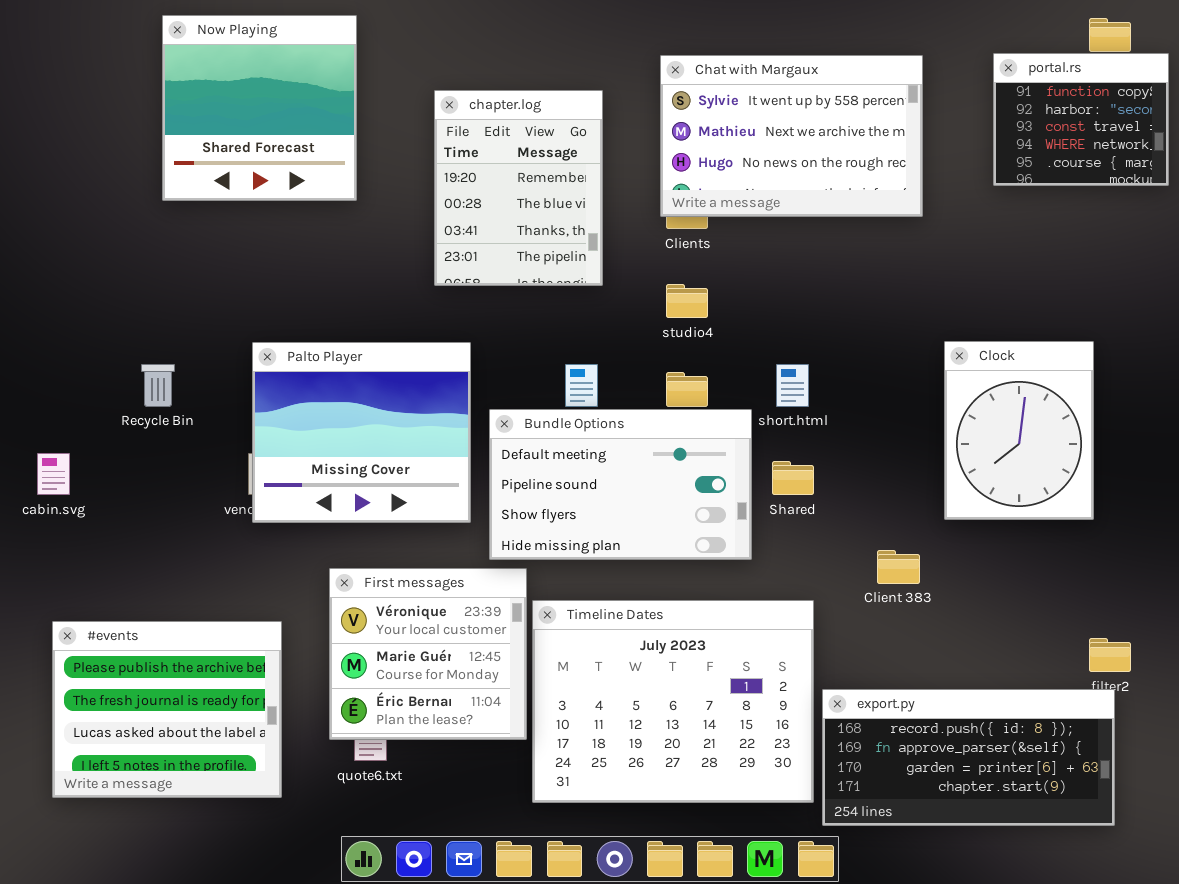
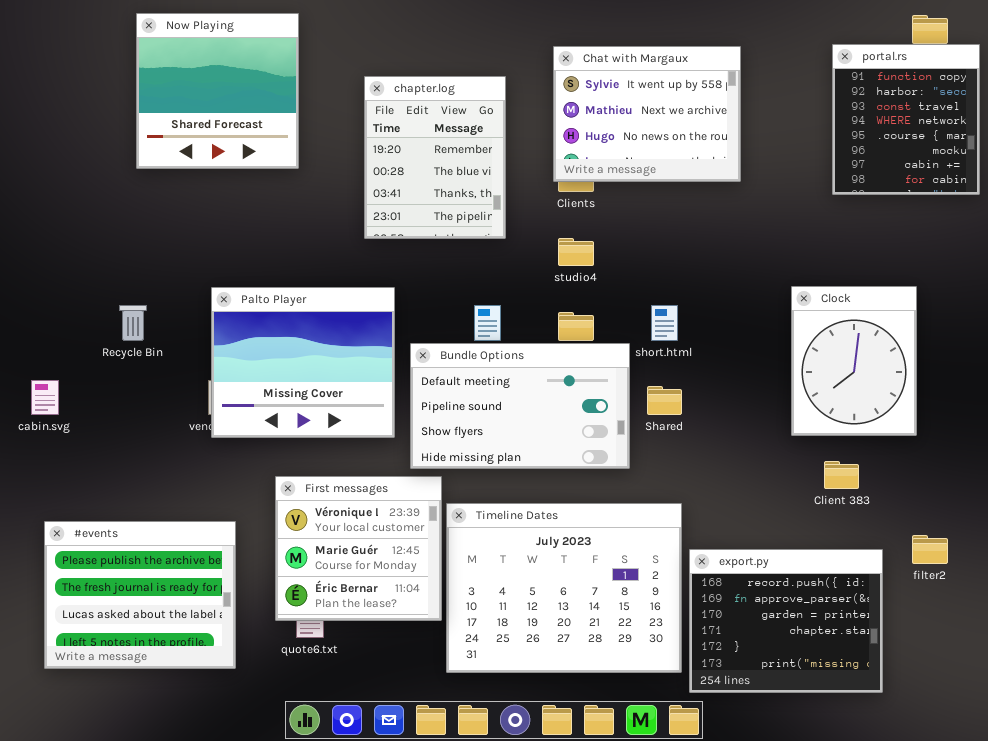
portal.rs: [993,53,1169,186] -> [832,44,980,195], resized
Chat with Margaux: [660,55,923,217] -> [553,46,741,182], resized
Client 383: [877,550,920,584] -> [824,461,859,489], moved
export.py: [822,689,1115,826] -> [689,549,883,693], resized

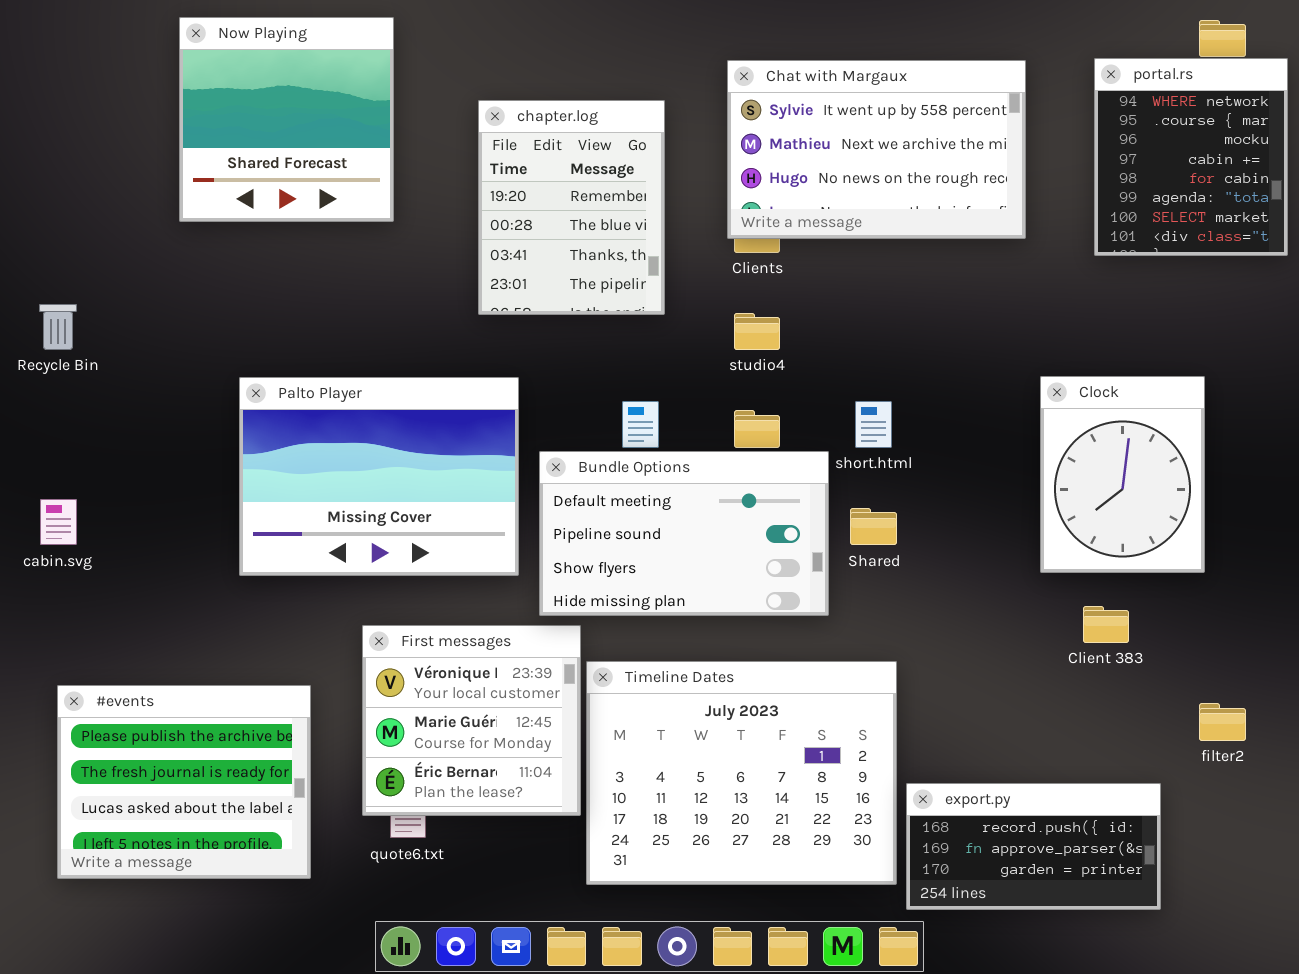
portal.rs: [832,44,980,195] -> [1094,58,1288,256], scrolled down 3 rows
Chat with Margaux: [553,46,741,182] -> [727,60,1026,239], resized
Palto Player: [211,287,395,438] -> [239,377,519,576], resized
Recycle Bin: [119,305,147,341] -> [39,304,77,350], moved
export.py: [689,549,883,693] -> [906,783,1161,910], resized

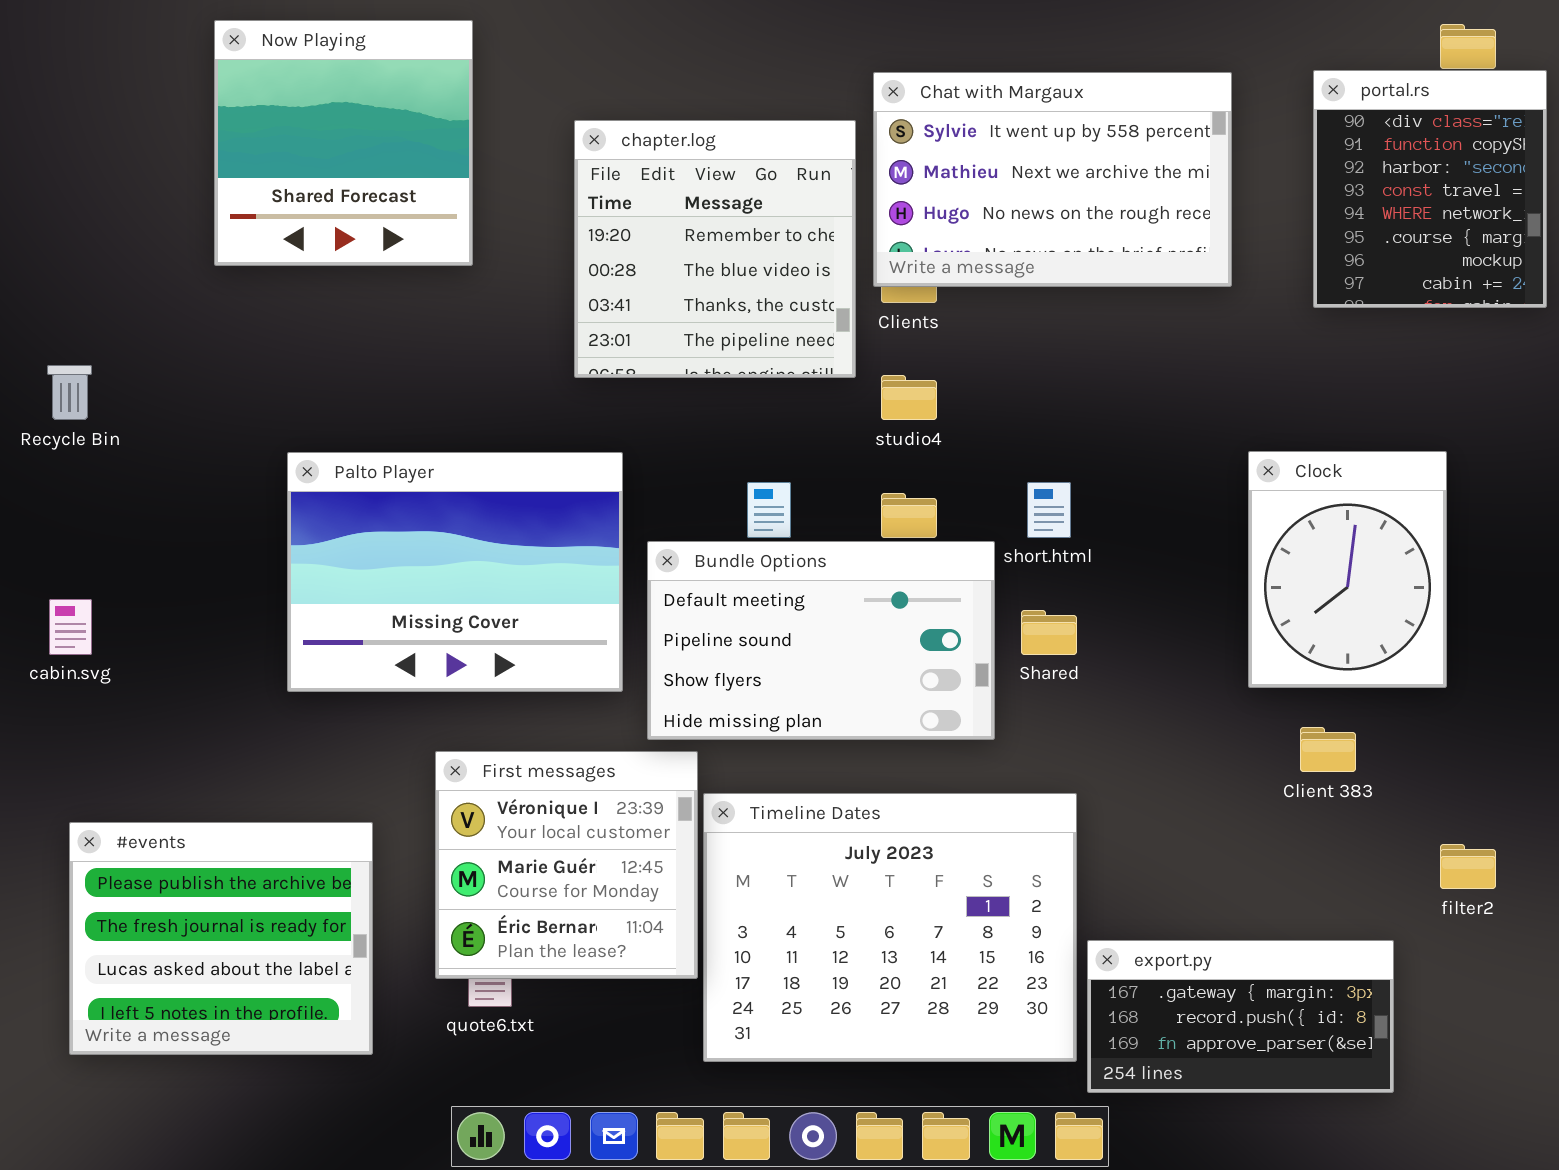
portal.rs: [1094,58,1288,256] -> [1313,70,1547,308], scrolled up 4 rows
chapter.log: [478,100,665,315] -> [574,120,856,378], resized
export.py: [906,783,1161,910] -> [1087,940,1394,1093], scrolled up 1 row

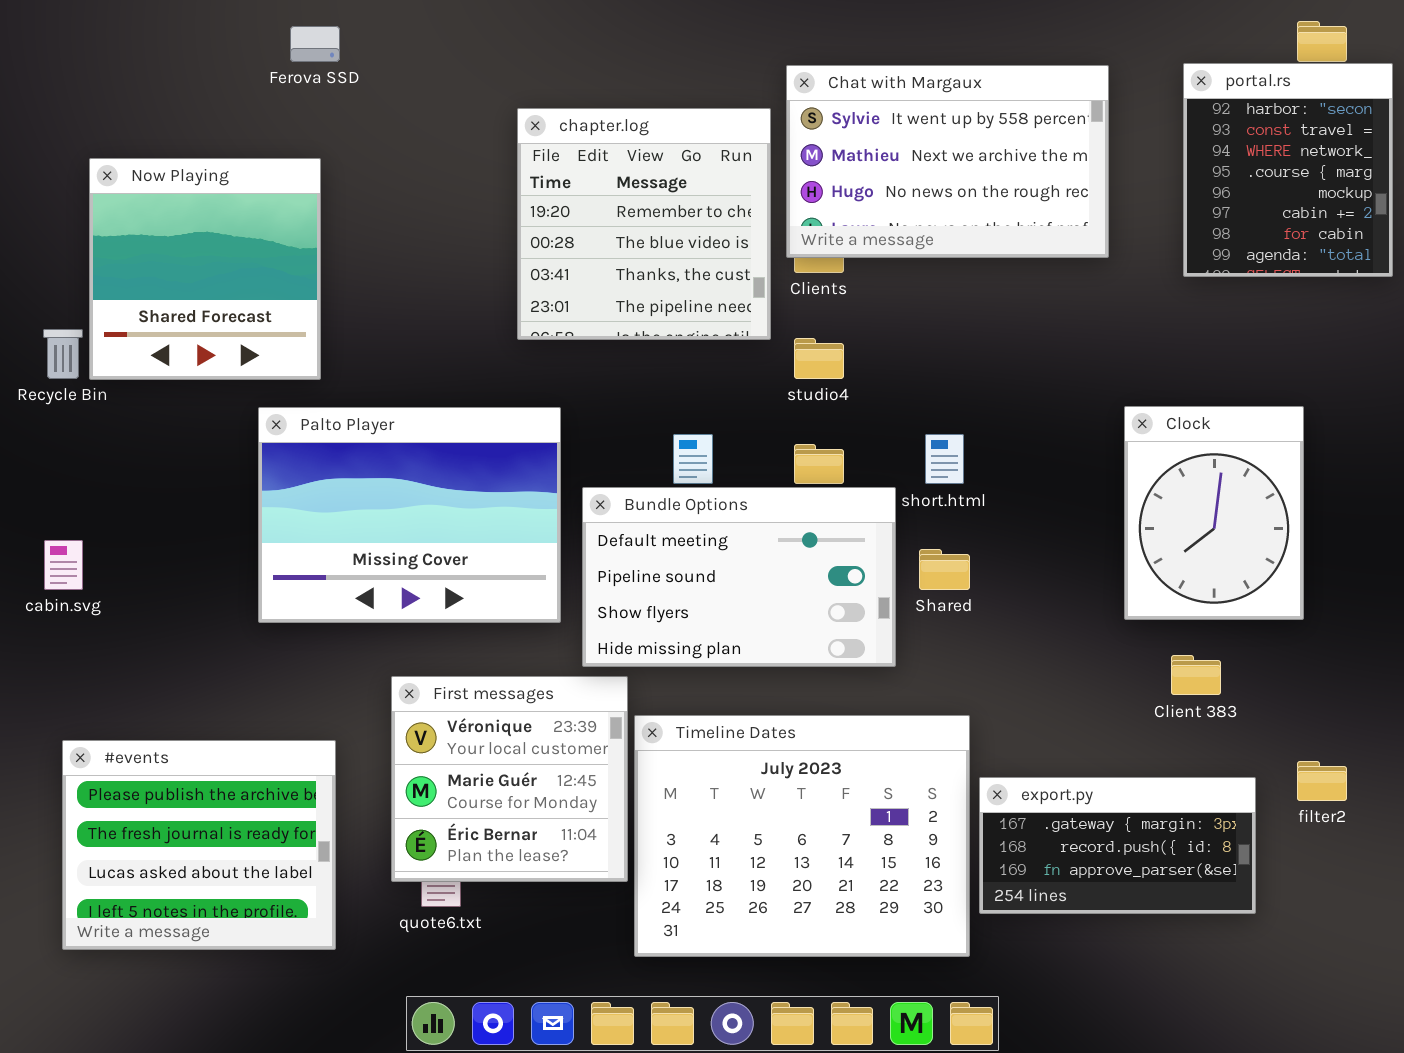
Now Playing: [214,20,473,266] -> [89,158,321,380], moved
portal.rs: [1313,70,1547,308] -> [1183,63,1393,277], scrolled down 2 rows
export.py: [1087,940,1394,1093] -> [979,777,1256,914], moved

